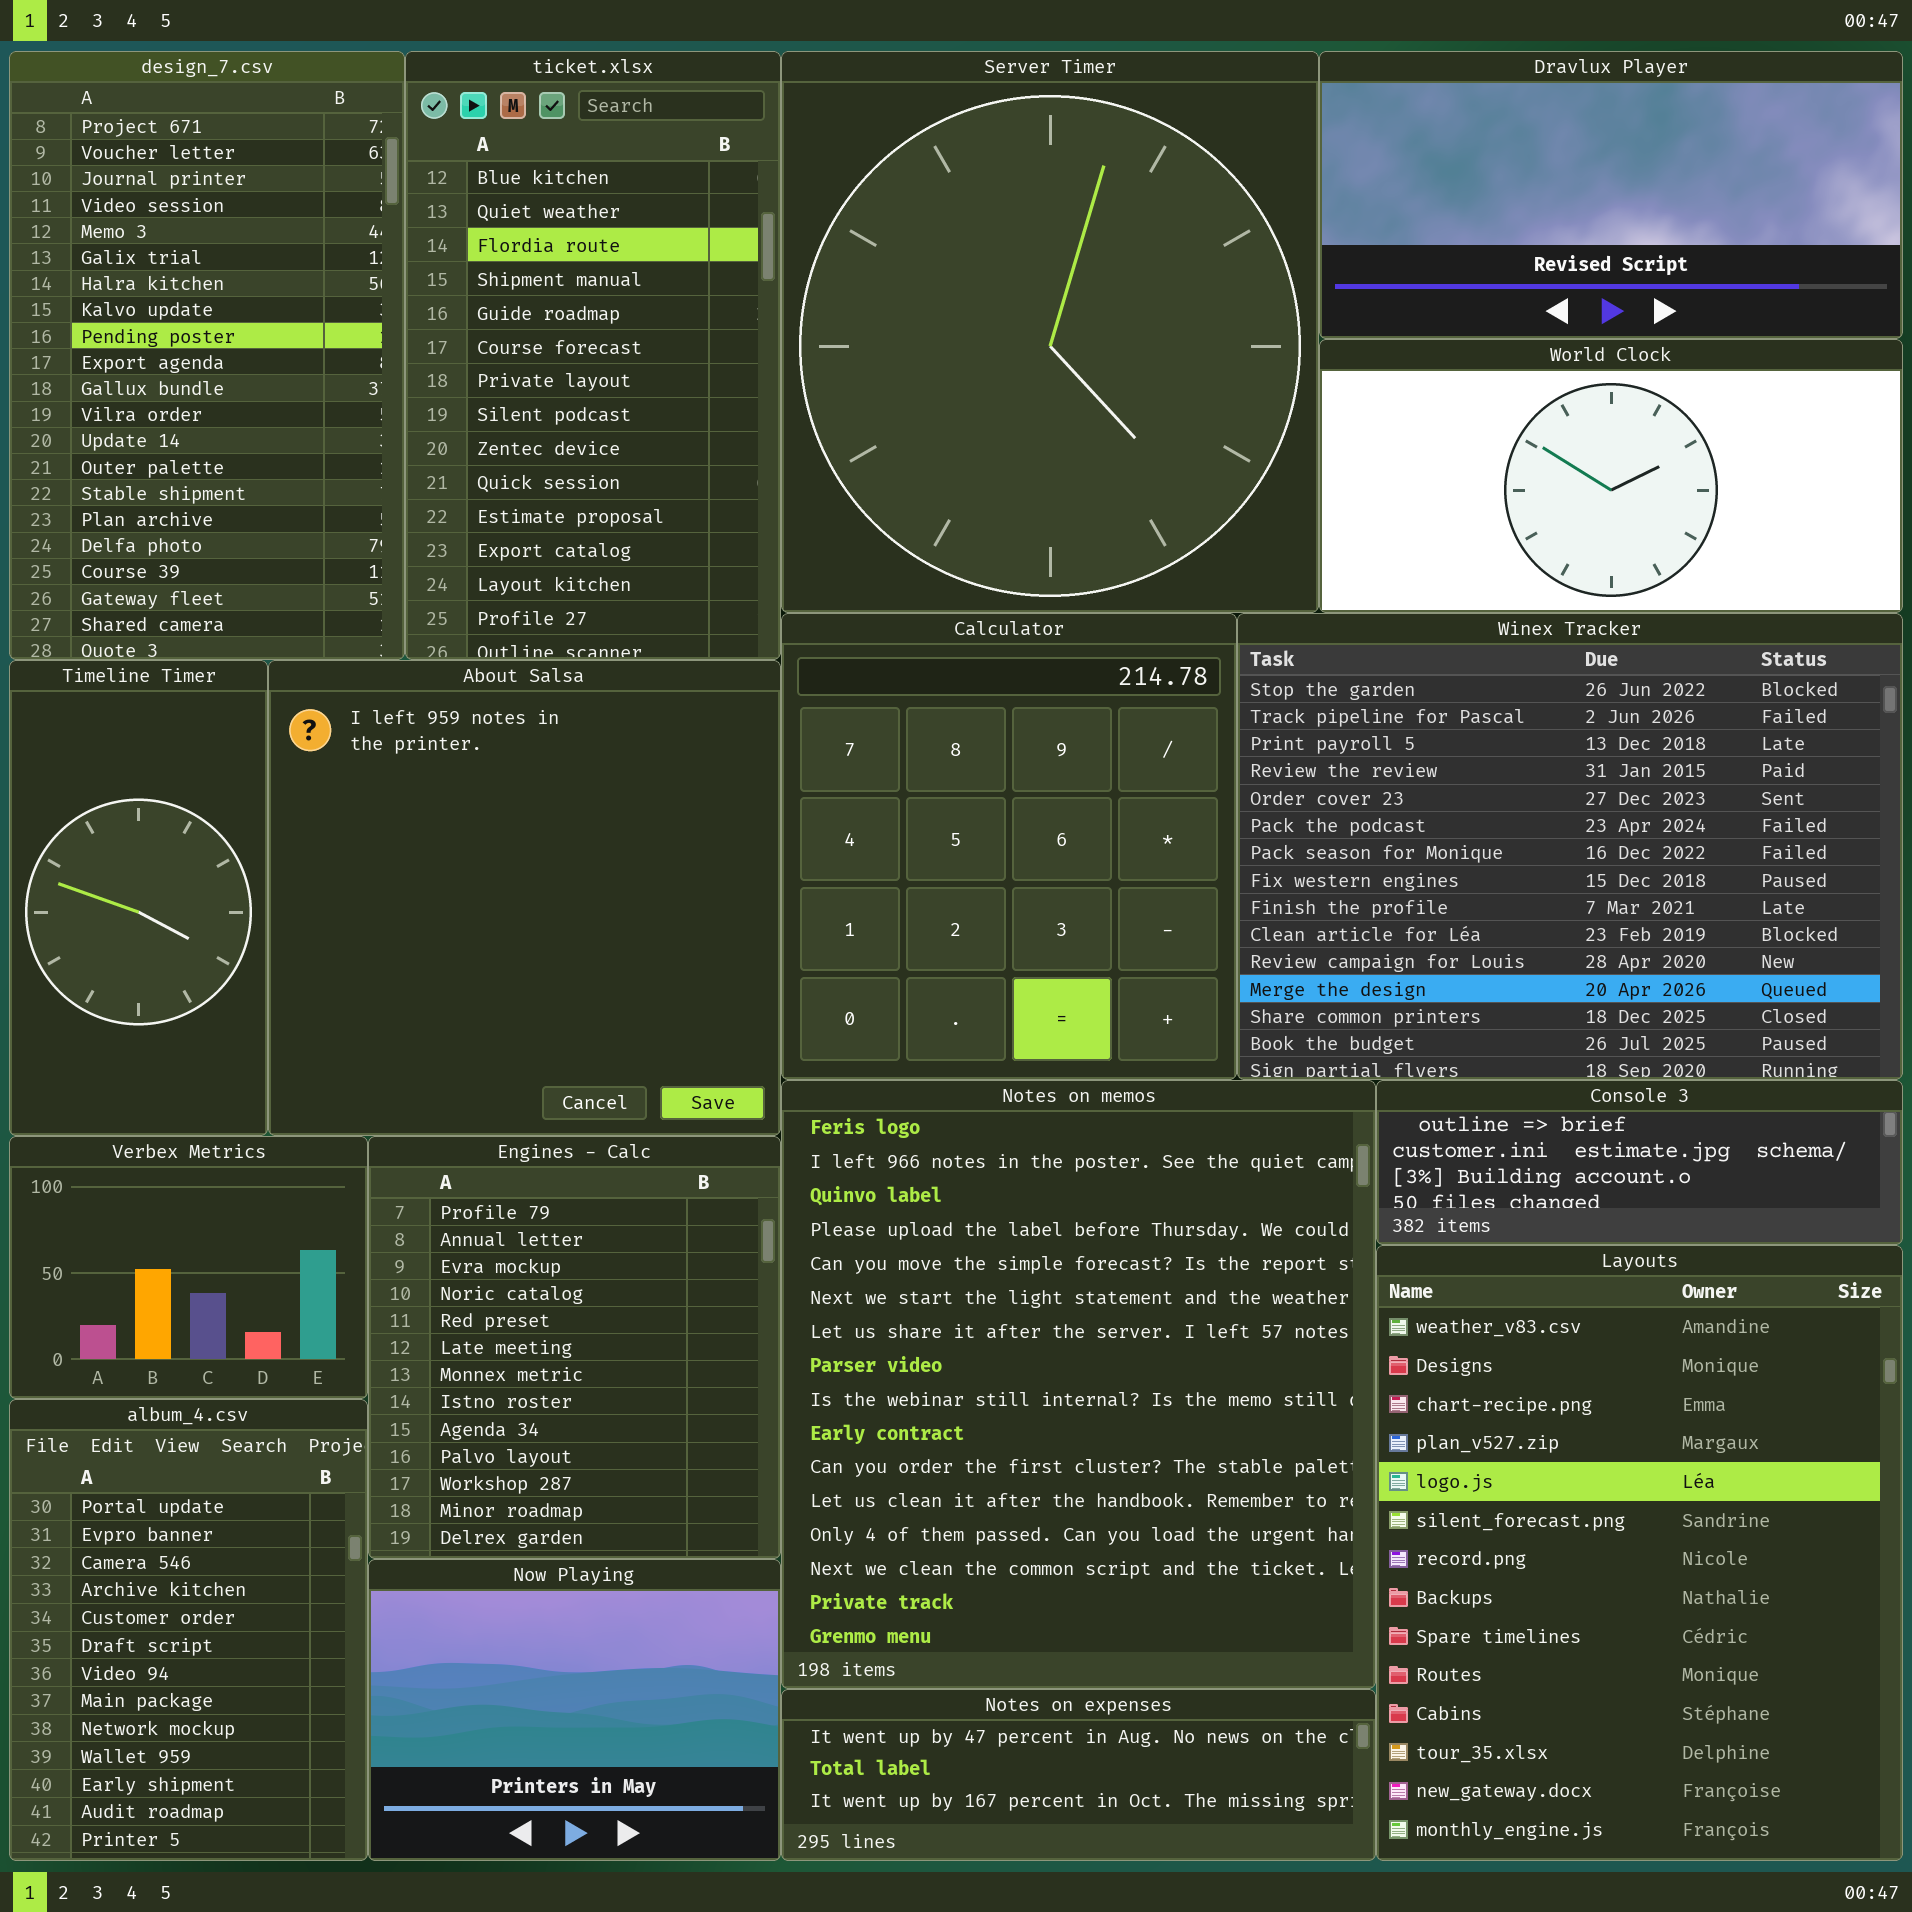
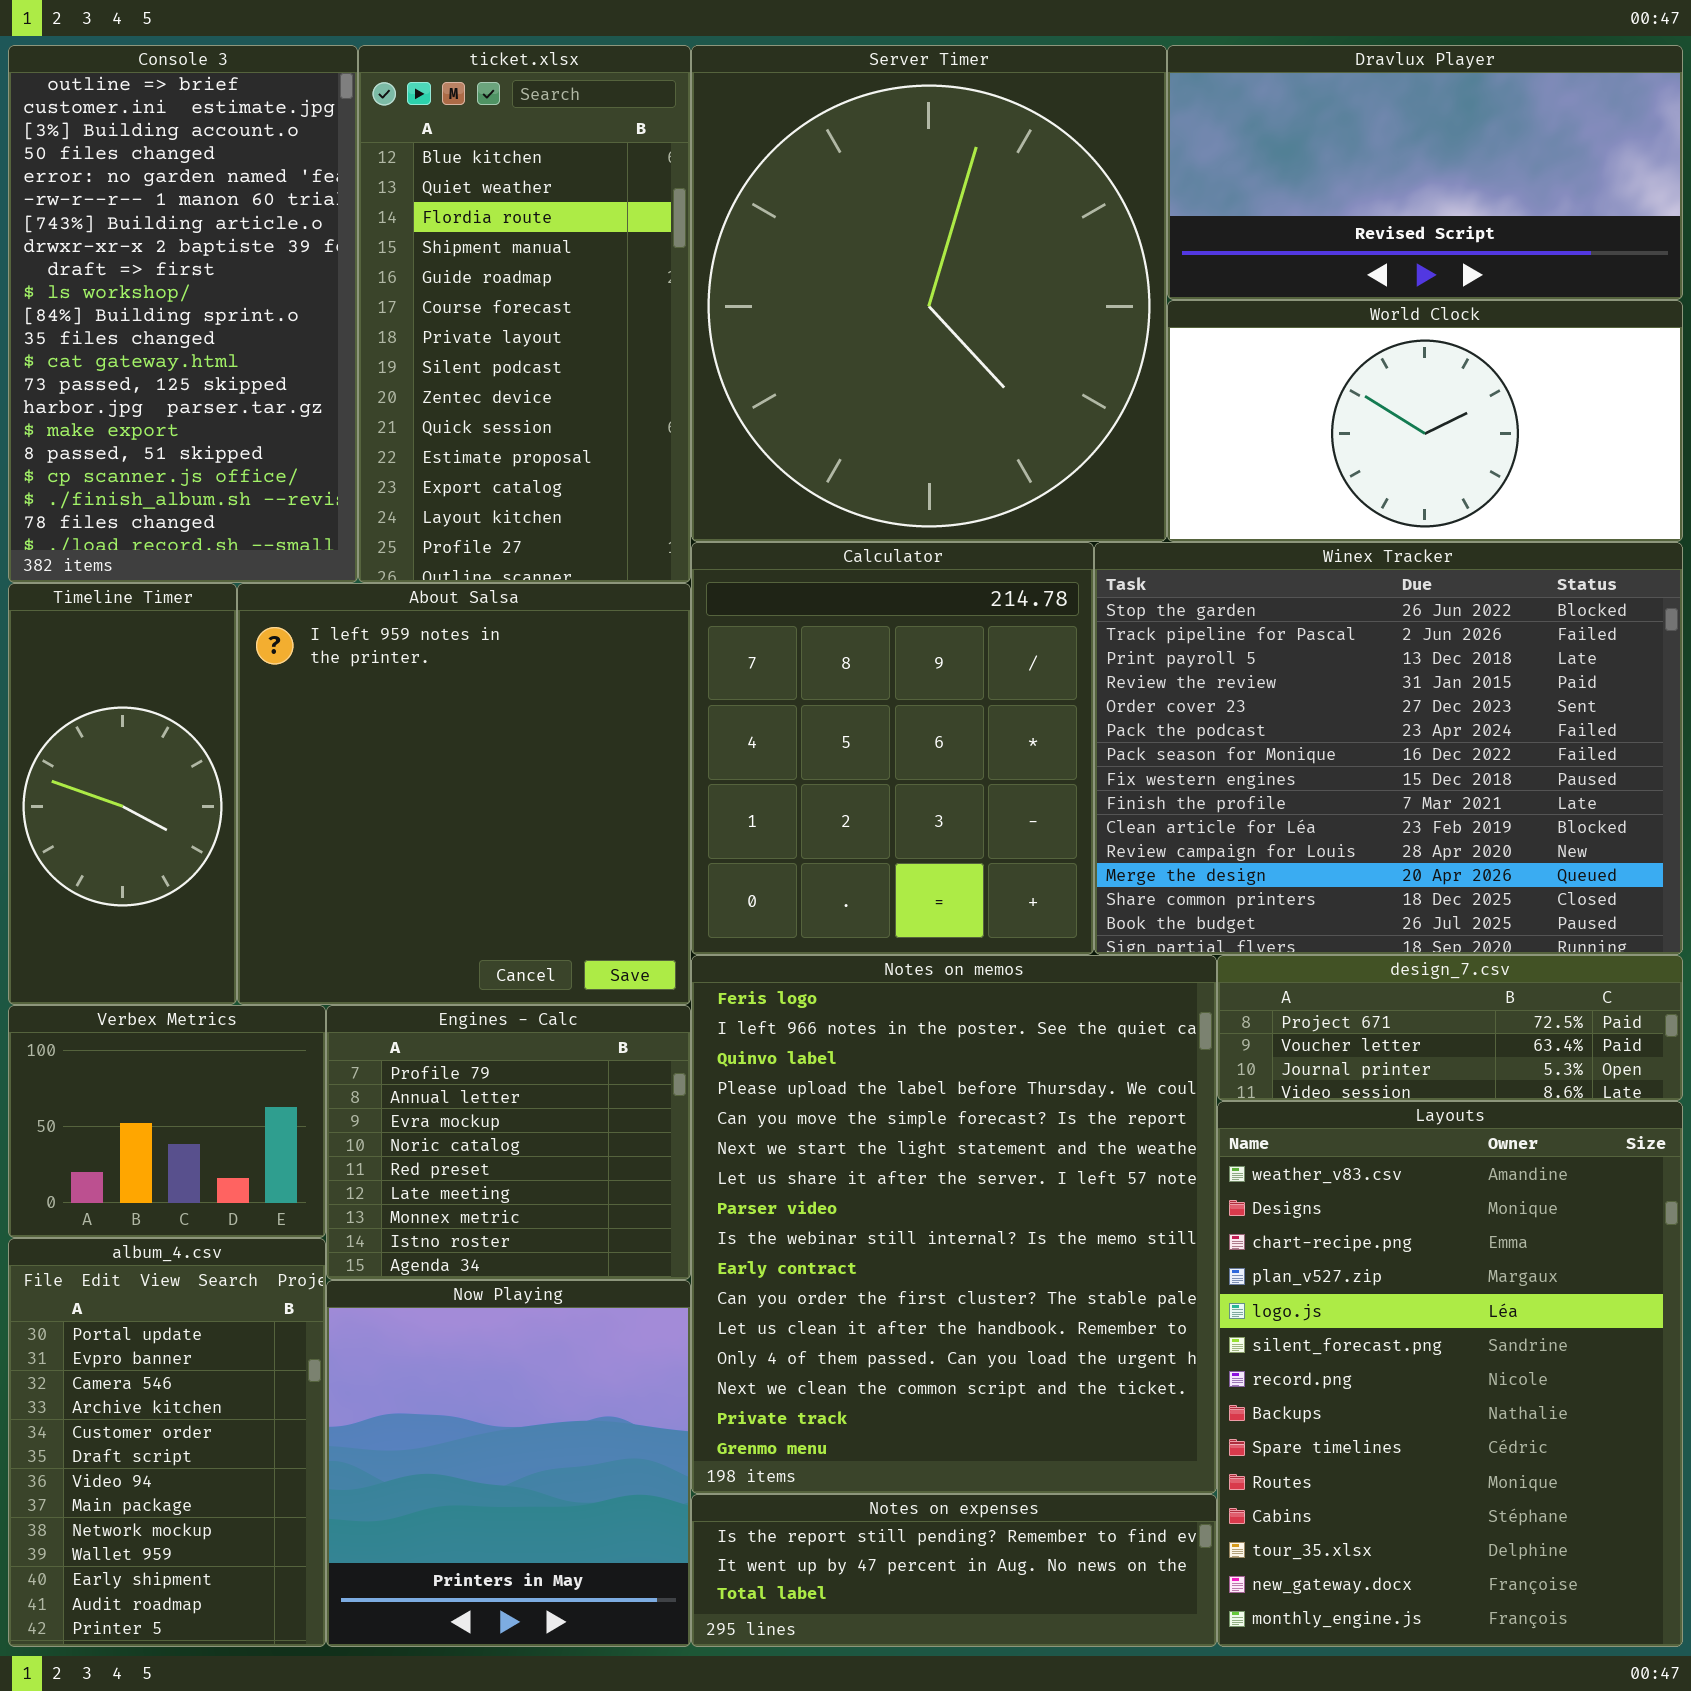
design_7.csv: [9,51,405,660] -> [1217,955,1683,1101], moved, resized
Console 3: [1376,1080,1903,1245] -> [8,45,358,583], moved, resized
Engines - Calc: [368,1136,781,1559] -> [326,1005,691,1280], resized
Now Playing: [368,1559,781,1861] -> [326,1280,691,1647], resized
Notes on expenses: [781,1689,1376,1861] -> [691,1494,1217,1647], scrolled up 1 row

